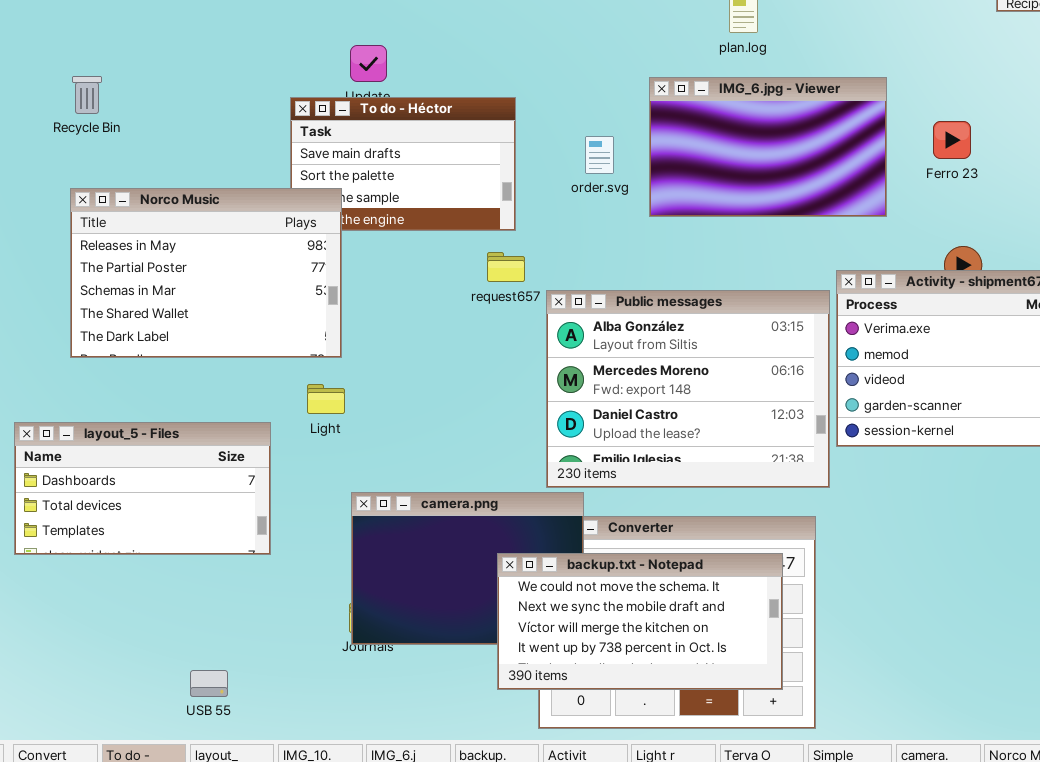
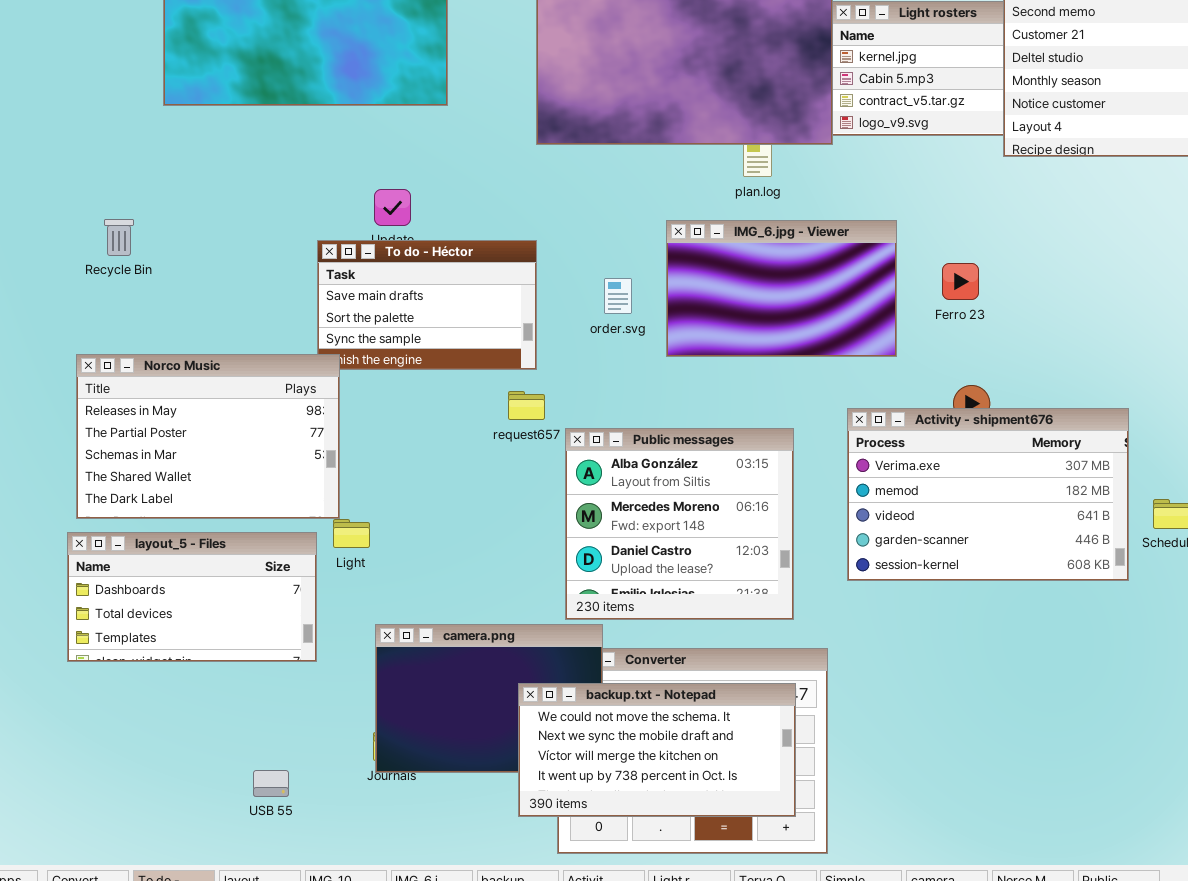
Norco Music: [70,188,342,358] -> [76,354,340,519], moved
Public messages: [546,290,830,488] -> [565,428,794,620], resized
layout_5 - Files: [14,422,271,555] -> [67,532,317,662], moved
USB 55: [190,670,228,697] -> [253,770,289,797], moved

